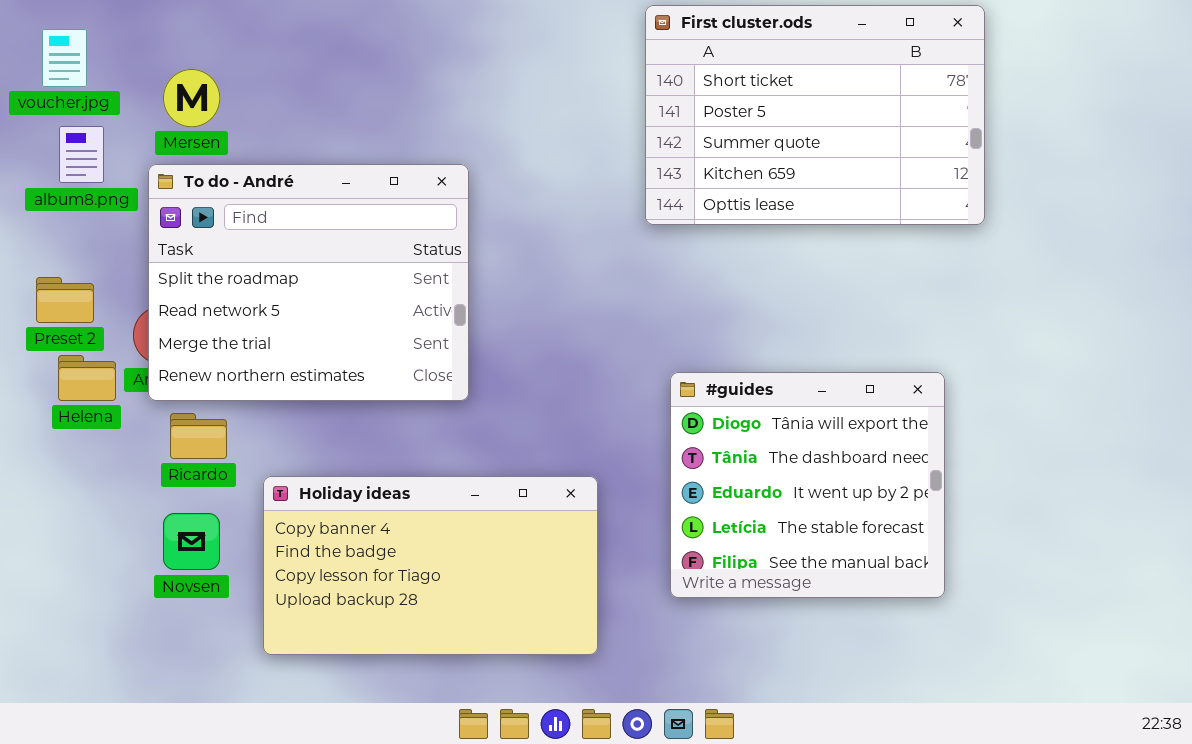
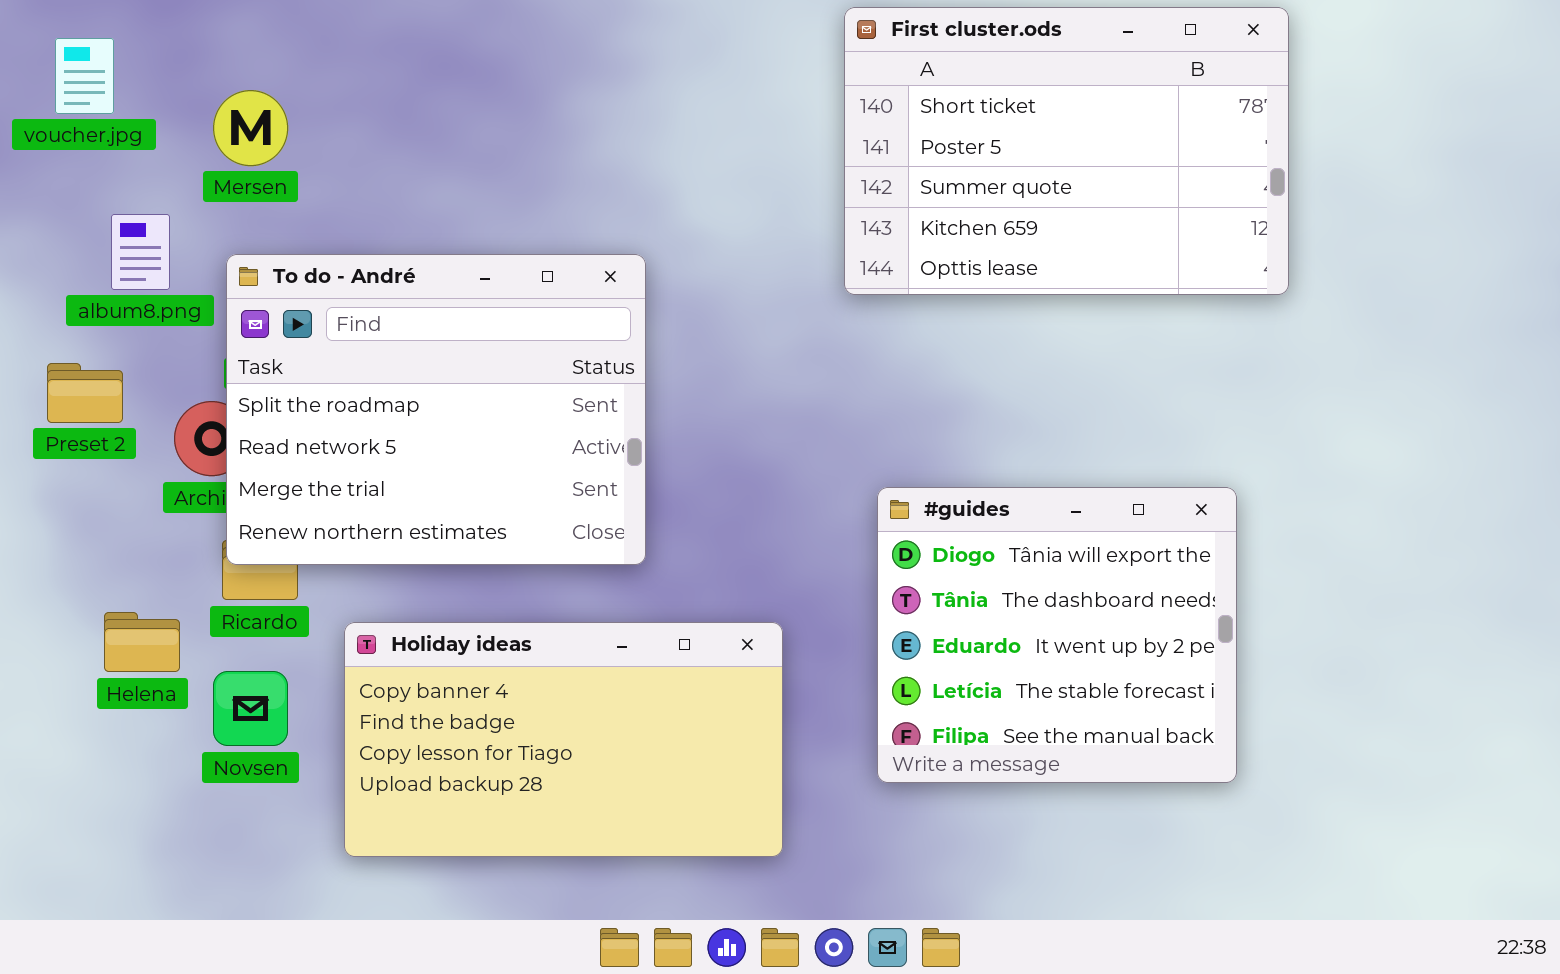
album8.png: [59,126,104,183] -> [111,214,170,290], moved
To do - André: [148,164,469,401] -> [226,254,646,565], moved
Helena: [58,355,116,401] -> [104,612,180,672], moved

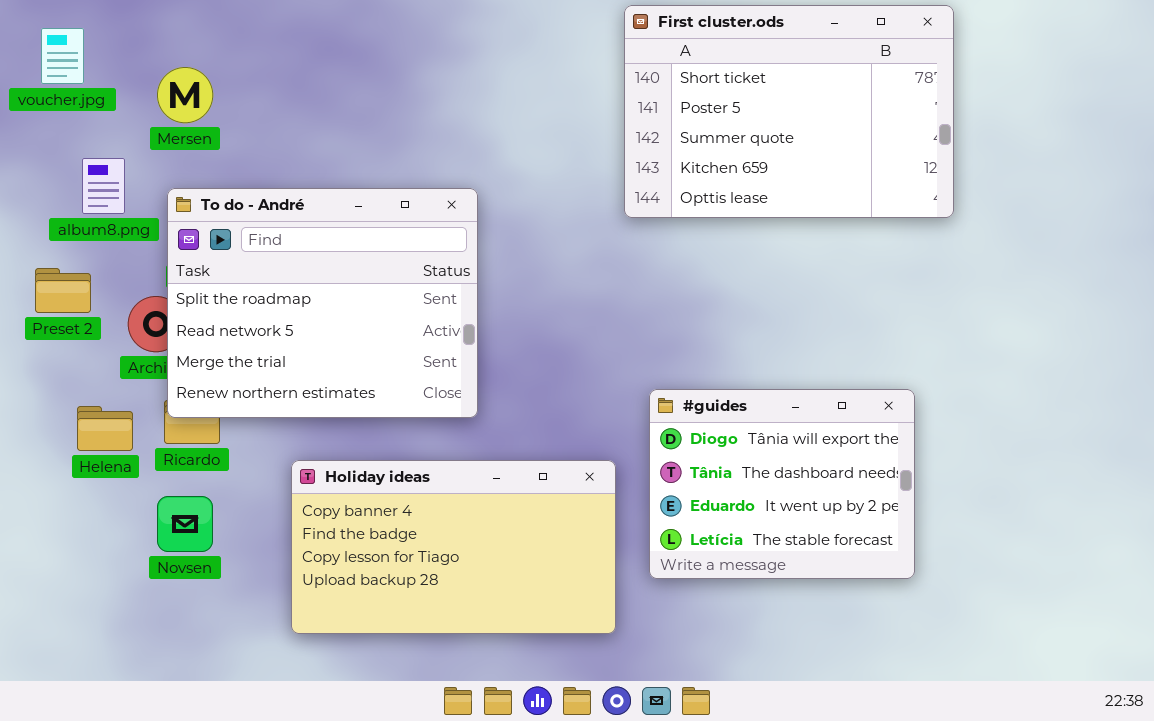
#guides: [877,487,1237,783] -> [649,389,915,579], resized
Helena: [104,612,180,672] -> [77,406,133,451], moved
Holiday ideas: [344,622,783,857] -> [291,460,616,634], moved

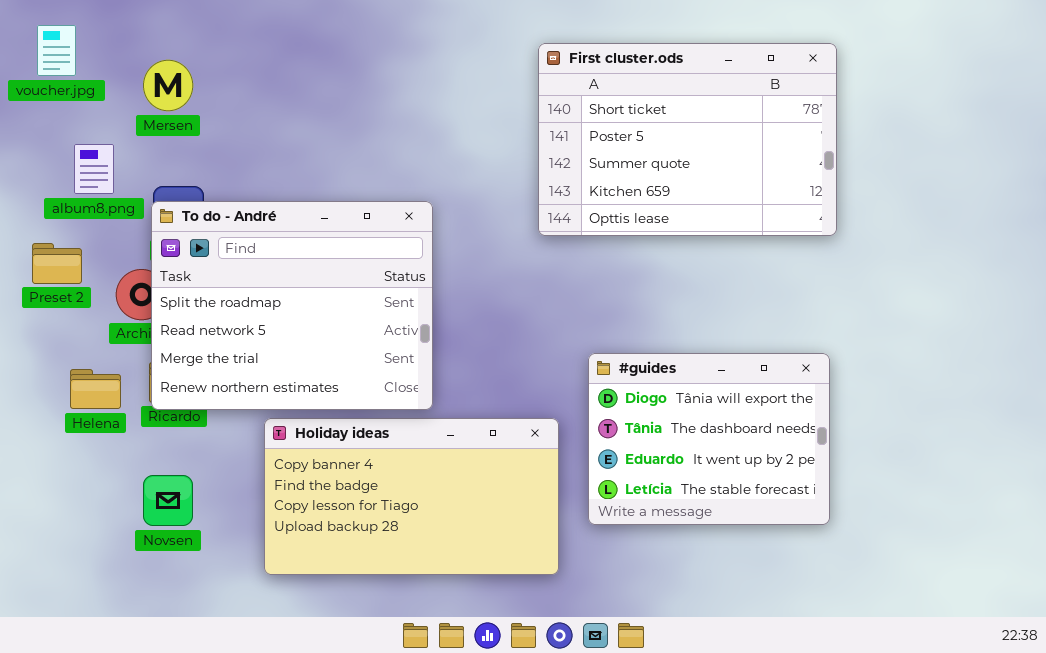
First cluster.ods: [624,5,954,218] -> [538,43,837,236], moved
To do - André: [167,188,478,418] -> [151,201,433,410], moved
Novsen: [157,496,213,552] -> [143,475,193,526], moved

